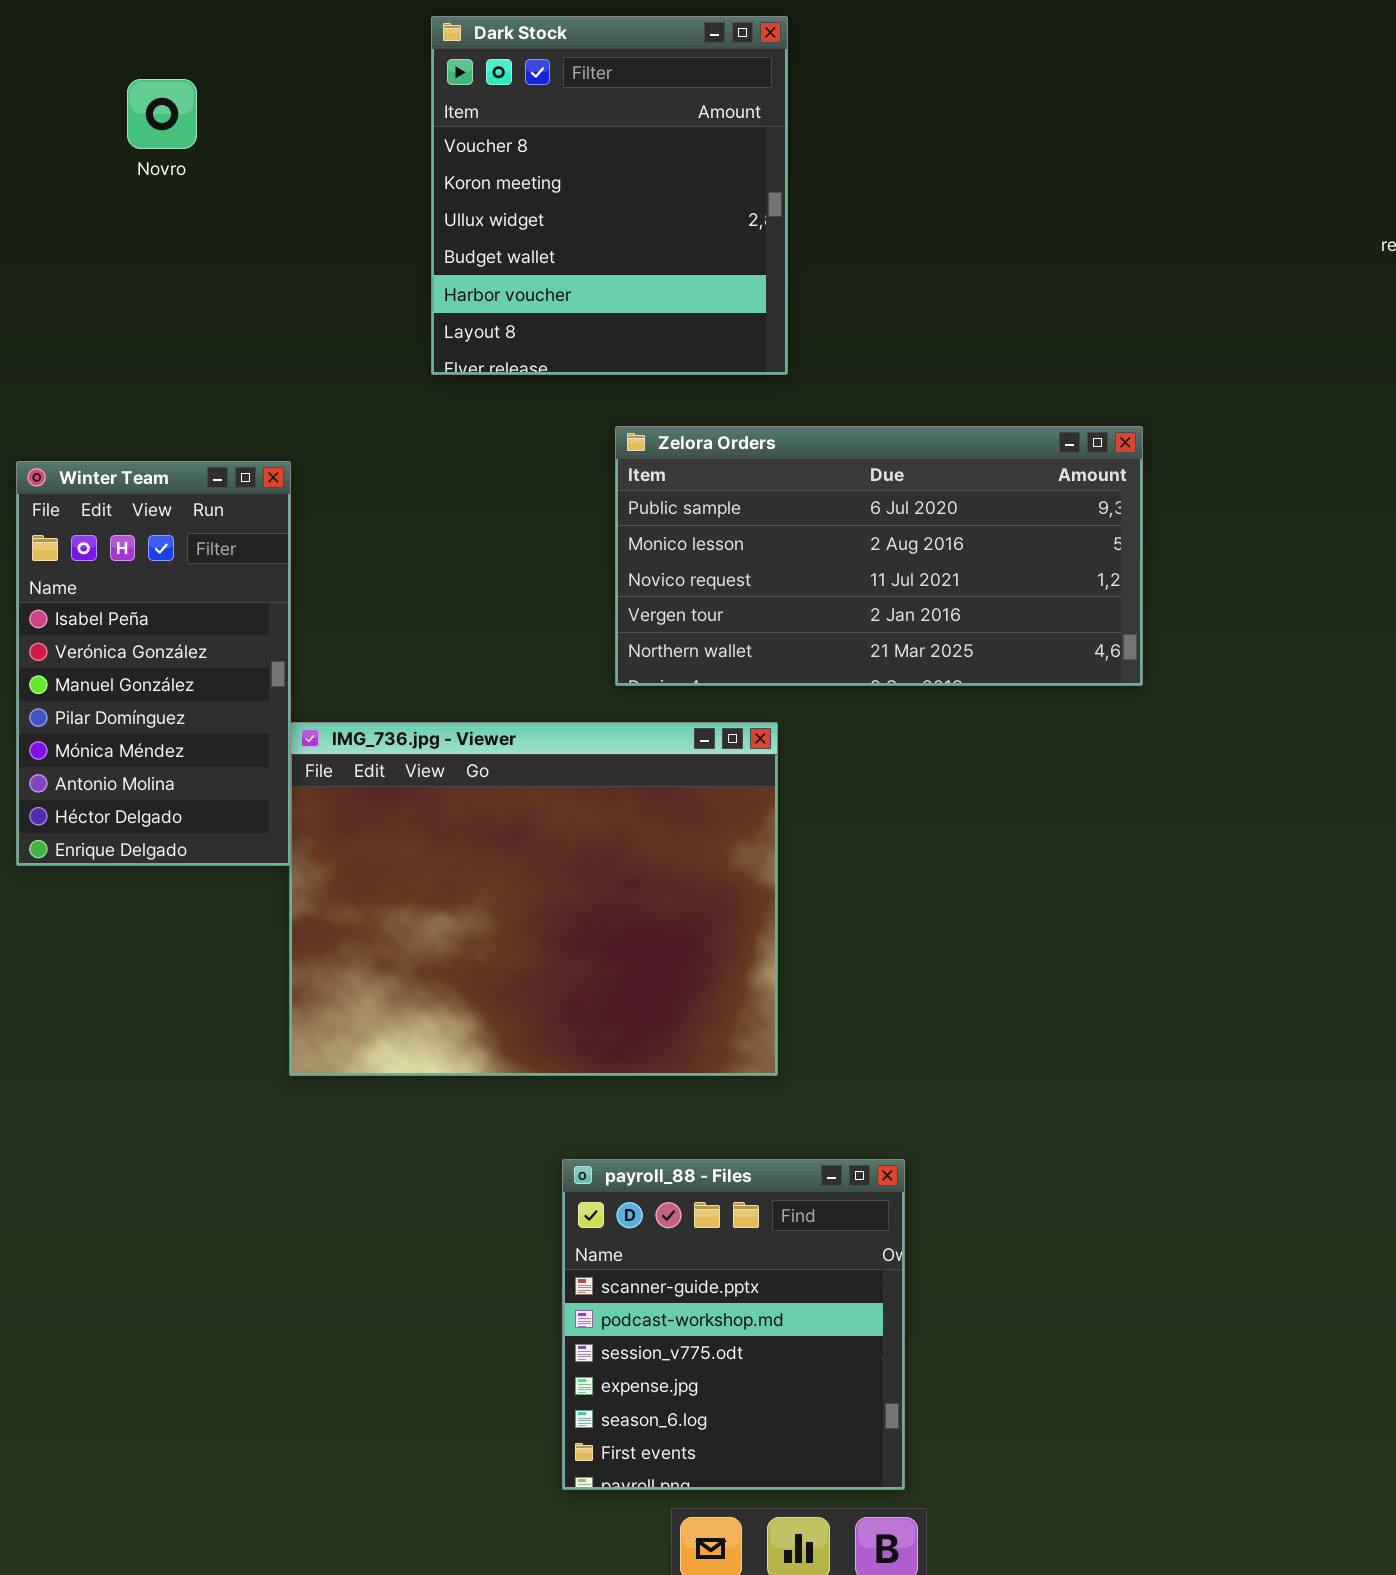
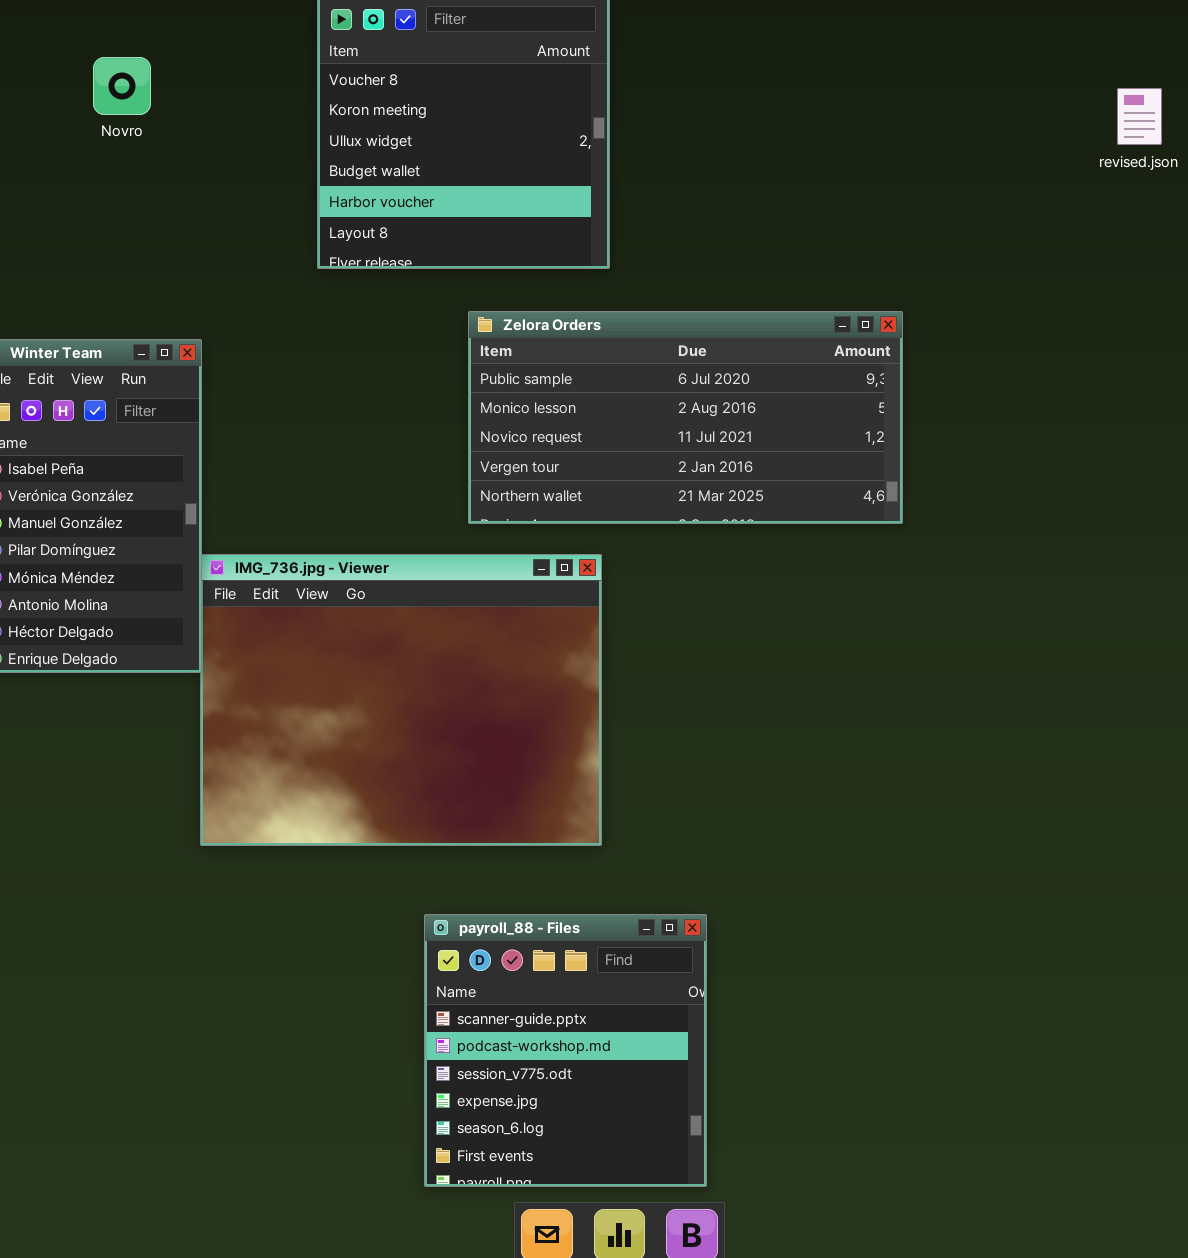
Novro: [127,79,197,149] -> [93,57,151,115], moved

